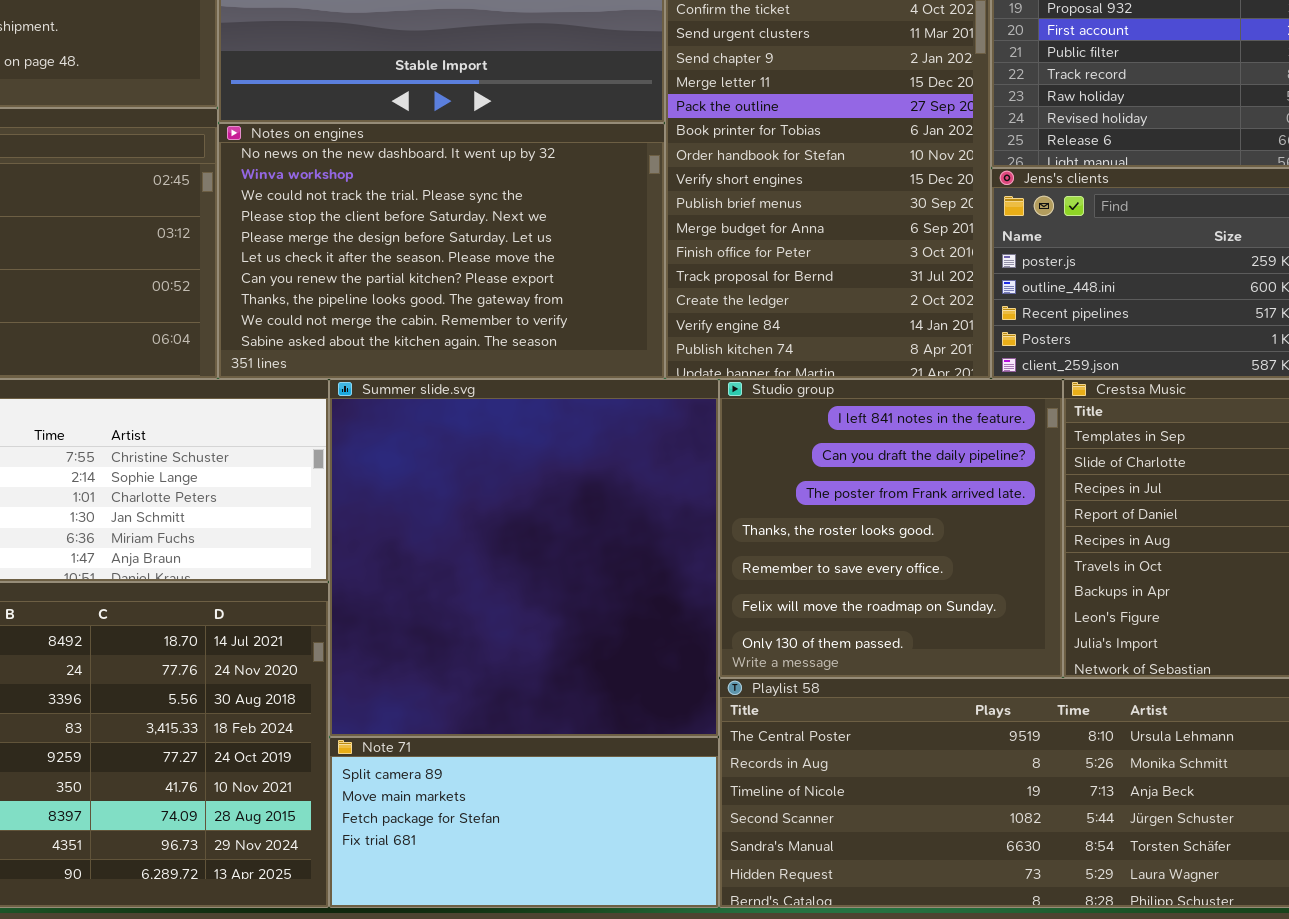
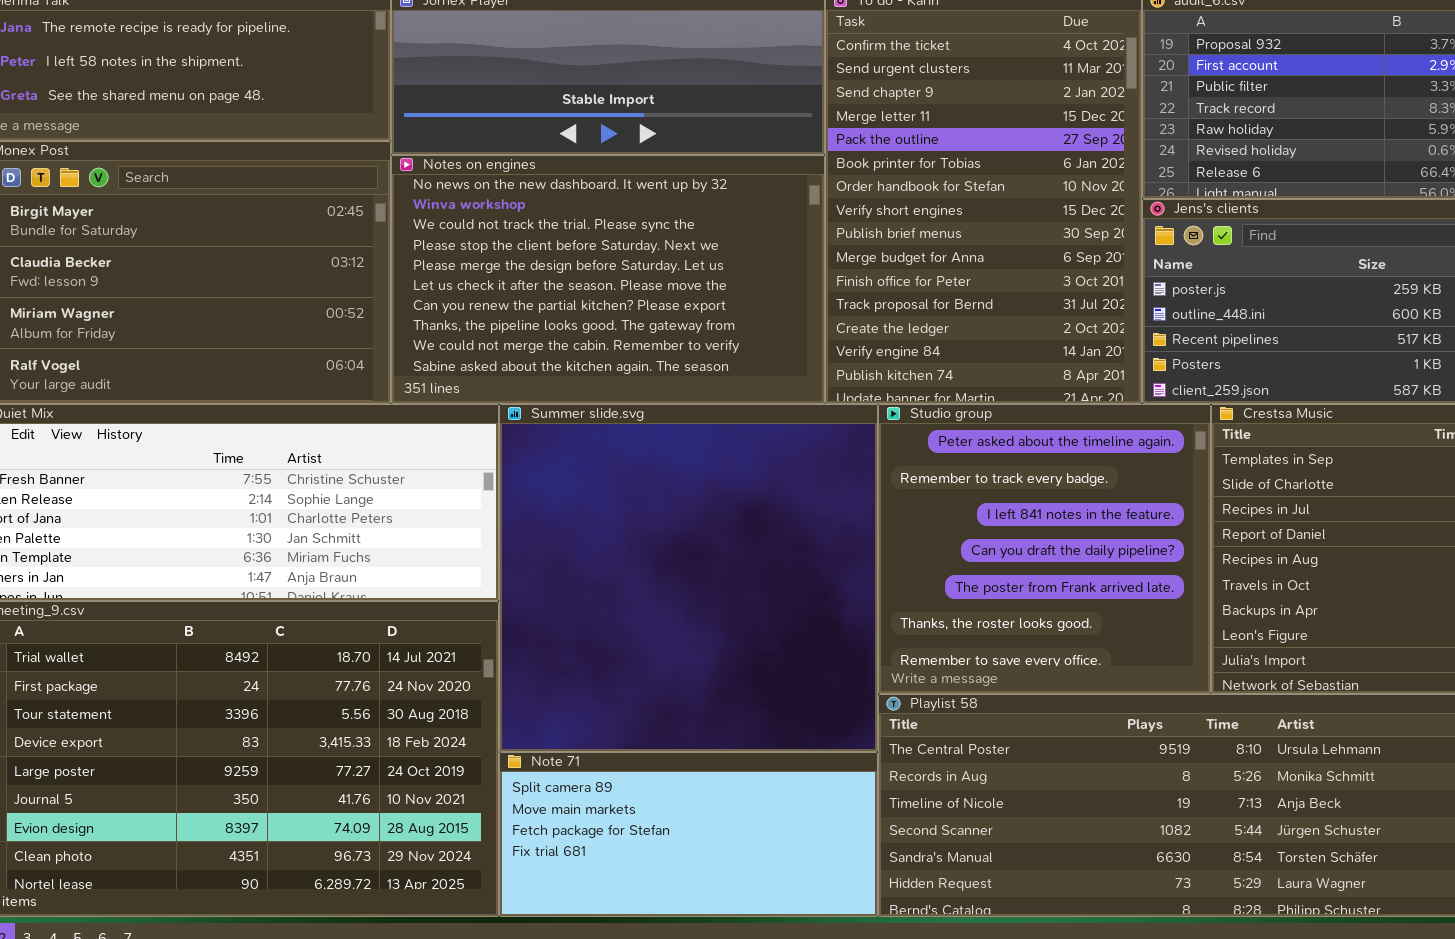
Studio group: [719,379,1063,678] -> [878,404,1211,694], scrolled up 2 rows

